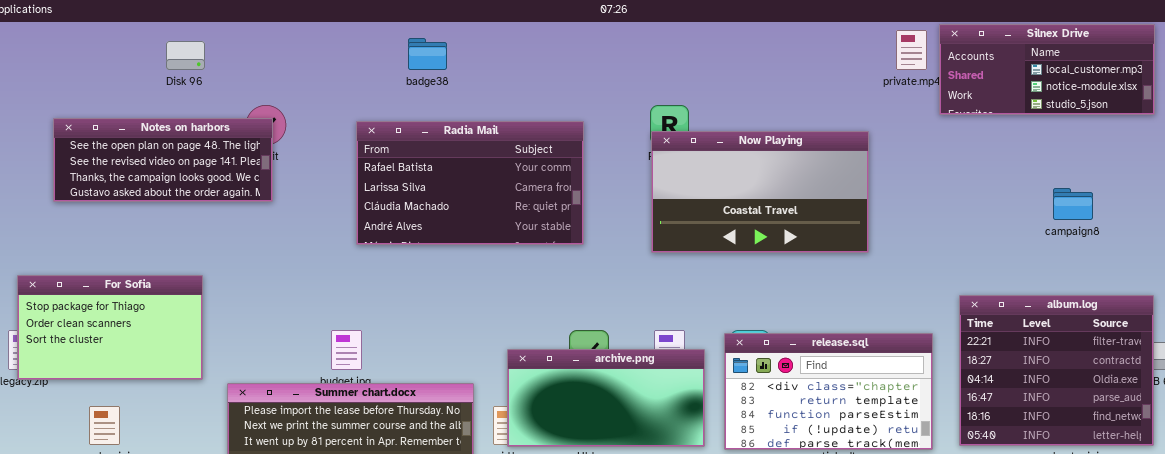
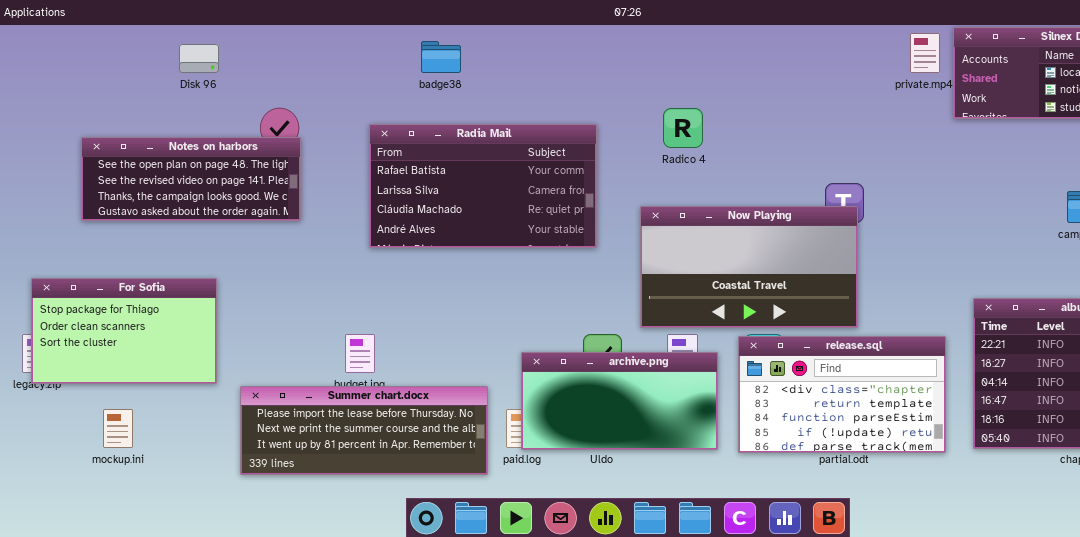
Notes on harbors: [53,118,273,202] -> [81,137,301,221], moved
Now Playing: [651,131,869,253] -> [640,206,858,328], moved

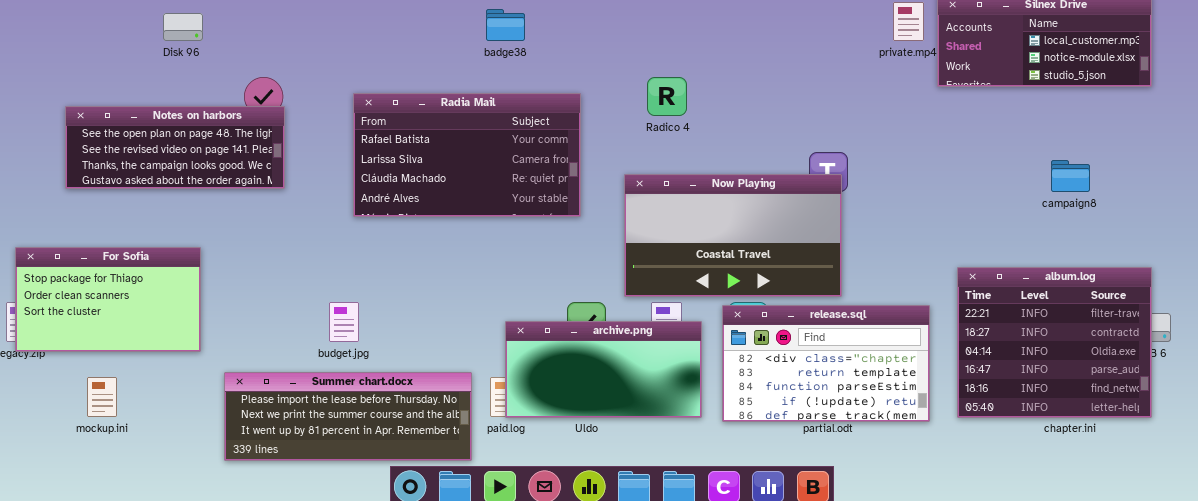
badge38: [421,41,461,73] -> [486,9,525,41], moved
Summer chart.docx: [240,386,488,475] -> [224,372,472,461], moved

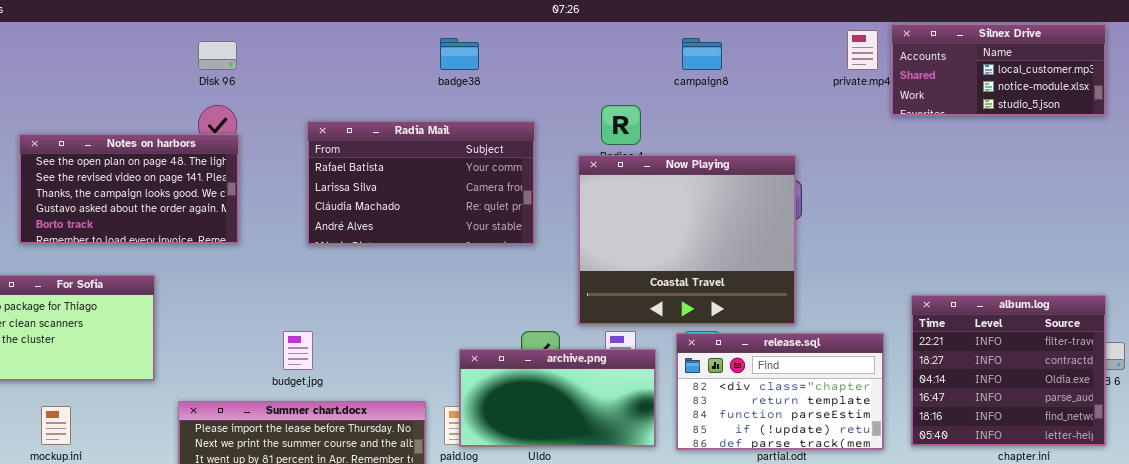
Disk 96: [163,13,203,41] -> [198,41,237,70], moved
Notes on harbors: [65,106,285,189] -> [19,134,239,244], resized
campaign8: [1051,160,1090,192] -> [682,38,722,70], moved
Now Playing: [624,174,842,297] -> [578,155,796,325], resized

